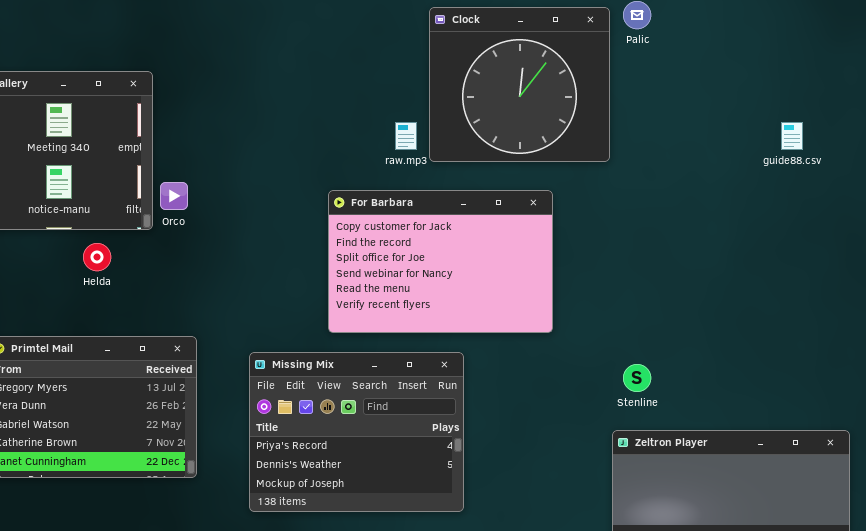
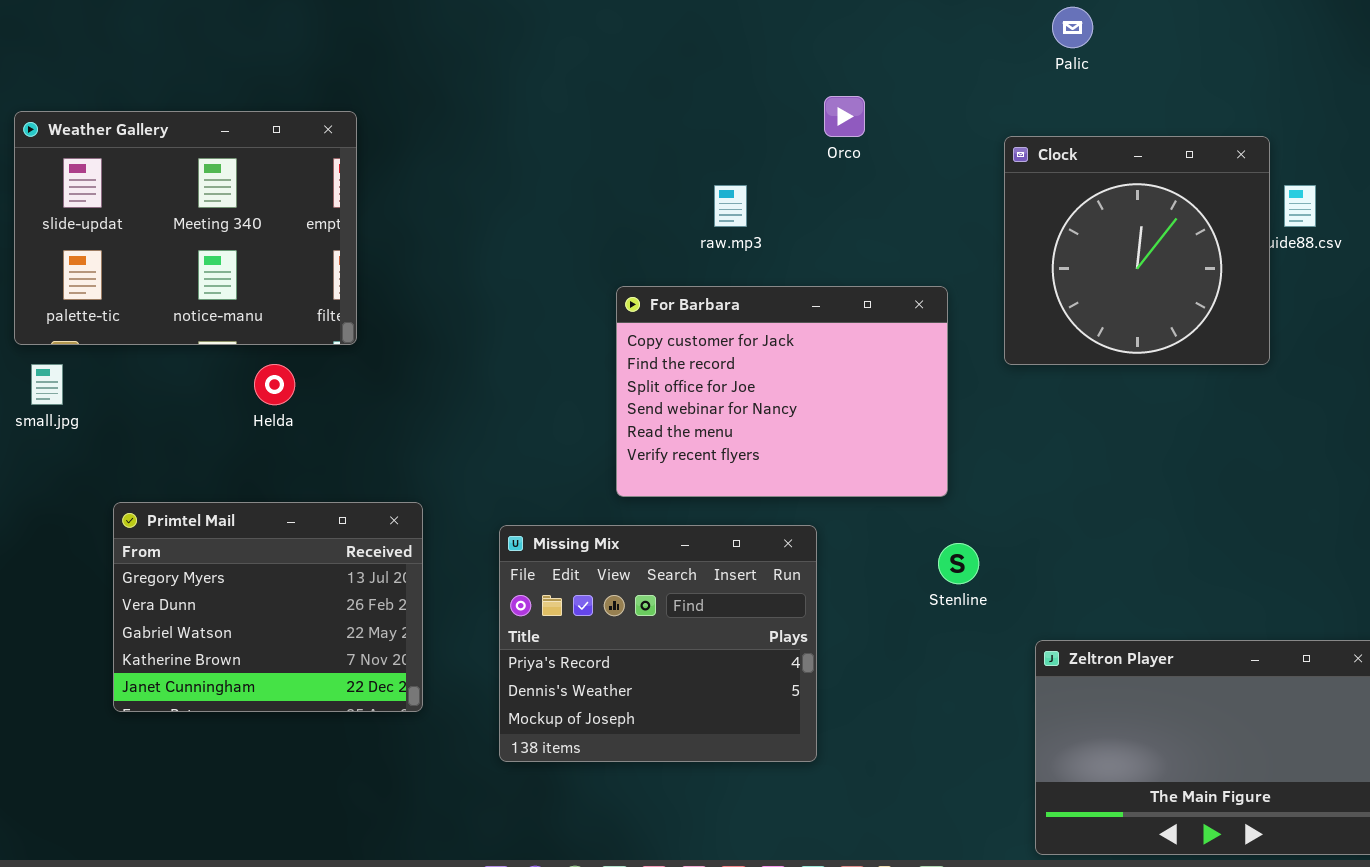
Clock: [429,7,610,162] -> [1004,136,1270,365], moved
Orco: [160,182,188,210] -> [824,96,865,137], moved
Stenline: [623,364,651,392] -> [938,543,979,584], moved

